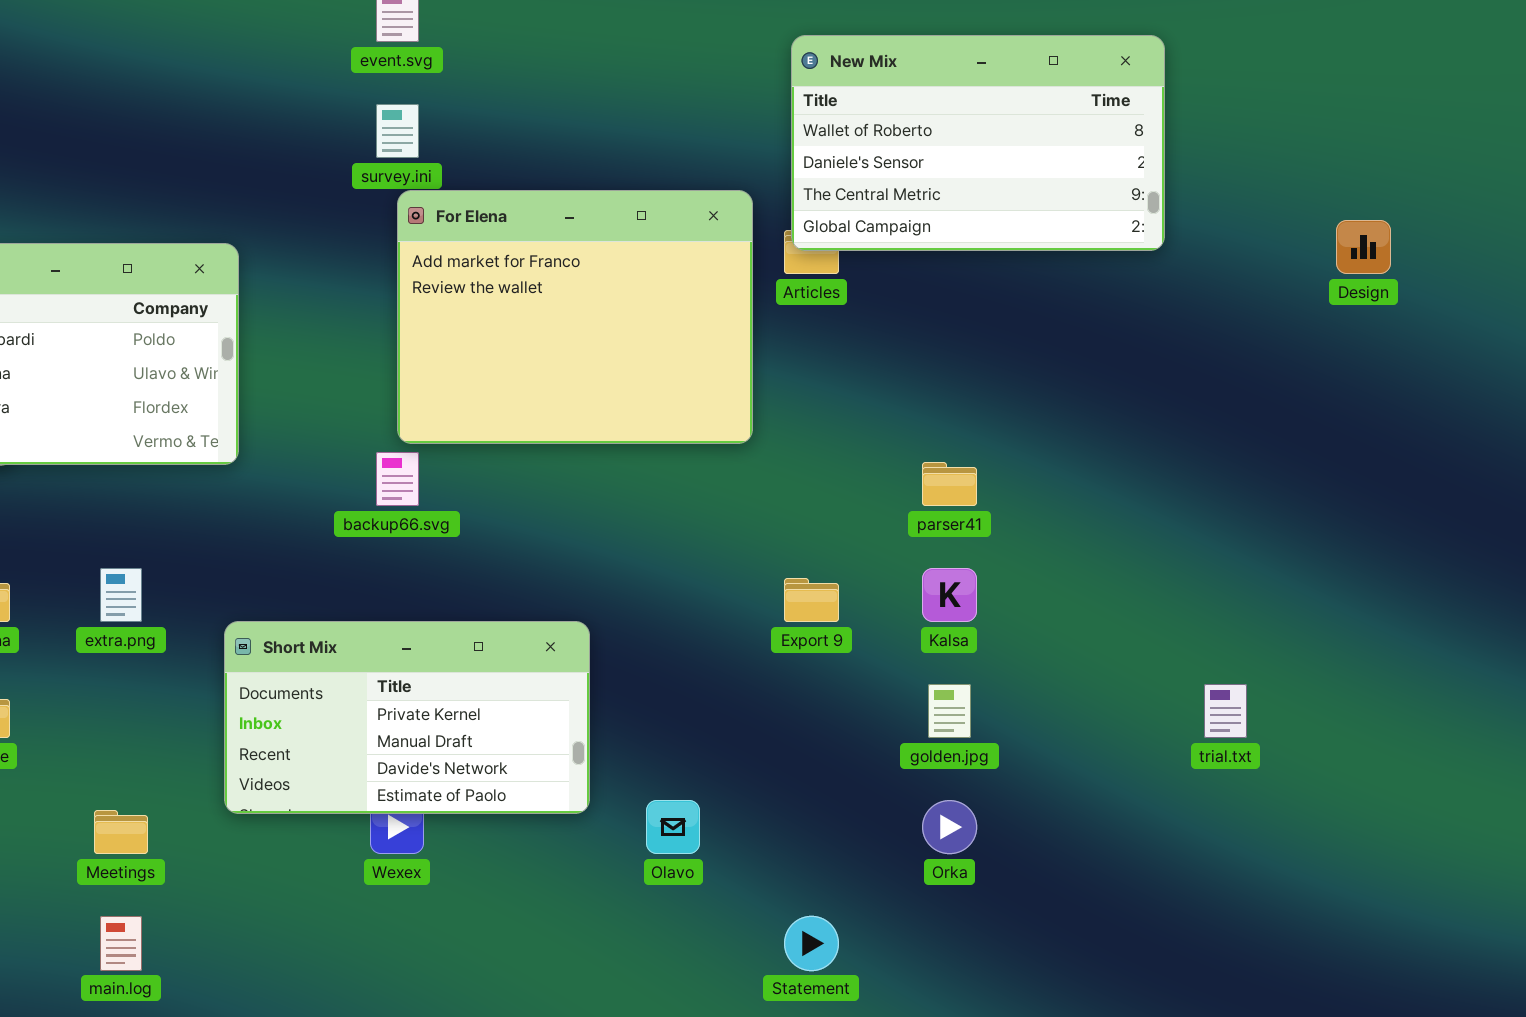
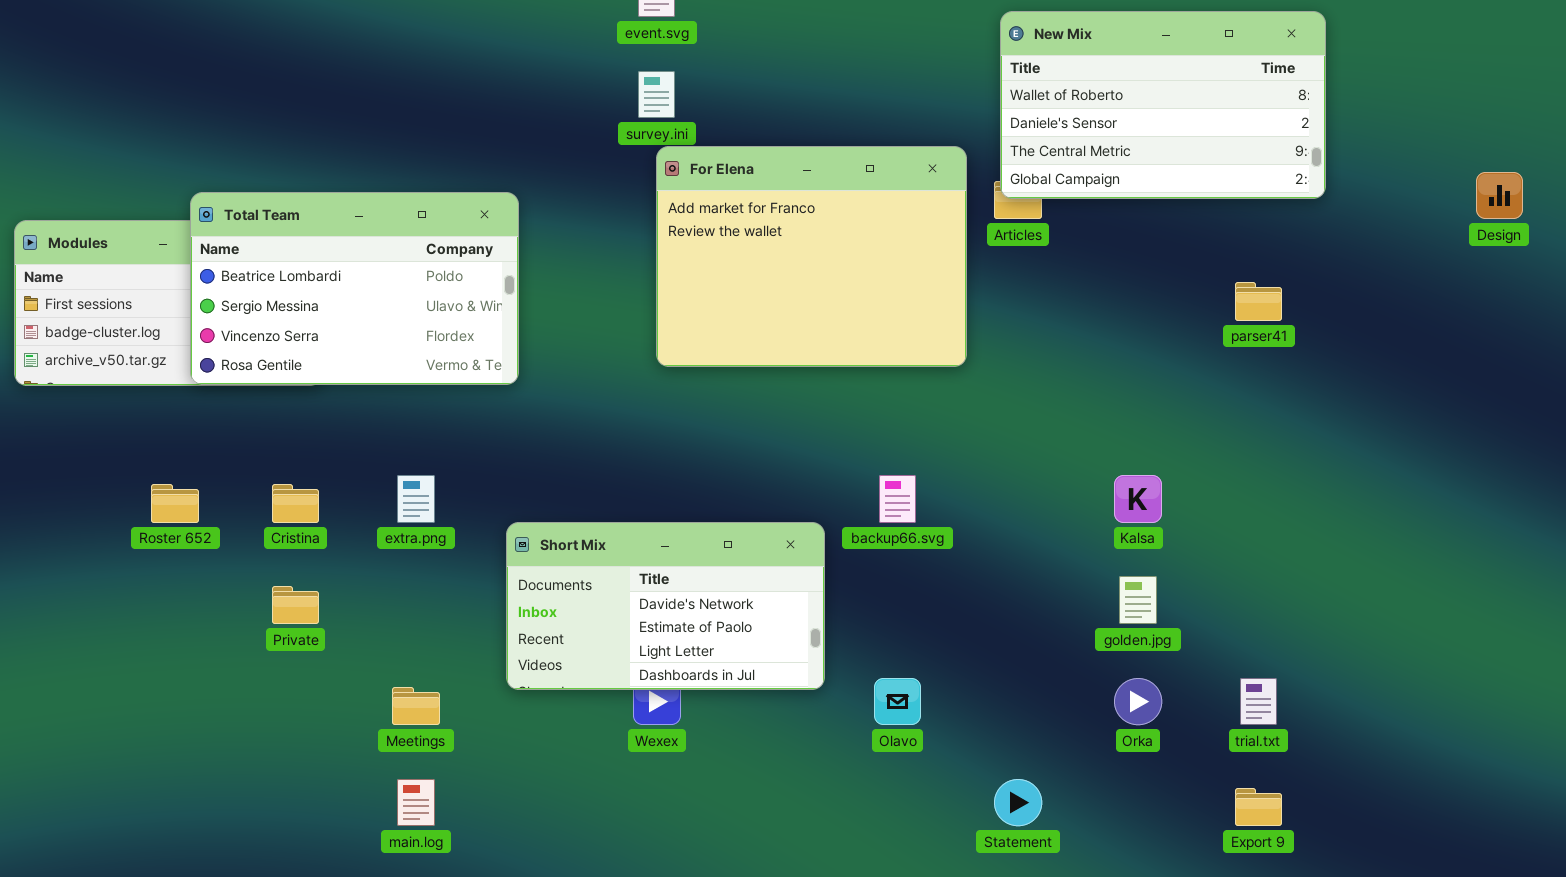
backup66.svg: [376,452,419,506] -> [879,475,916,523], moved
parser41: [922,462,977,506] -> [1235,282,1282,321], moved
Export 9: [784,578,839,622] -> [1235,788,1282,826], moved
Short Mix: [224,621,590,814] -> [506,522,825,690], scrolled down 2 rows
trial.txt: [1204,684,1247,738] -> [1240,678,1277,725], moved

